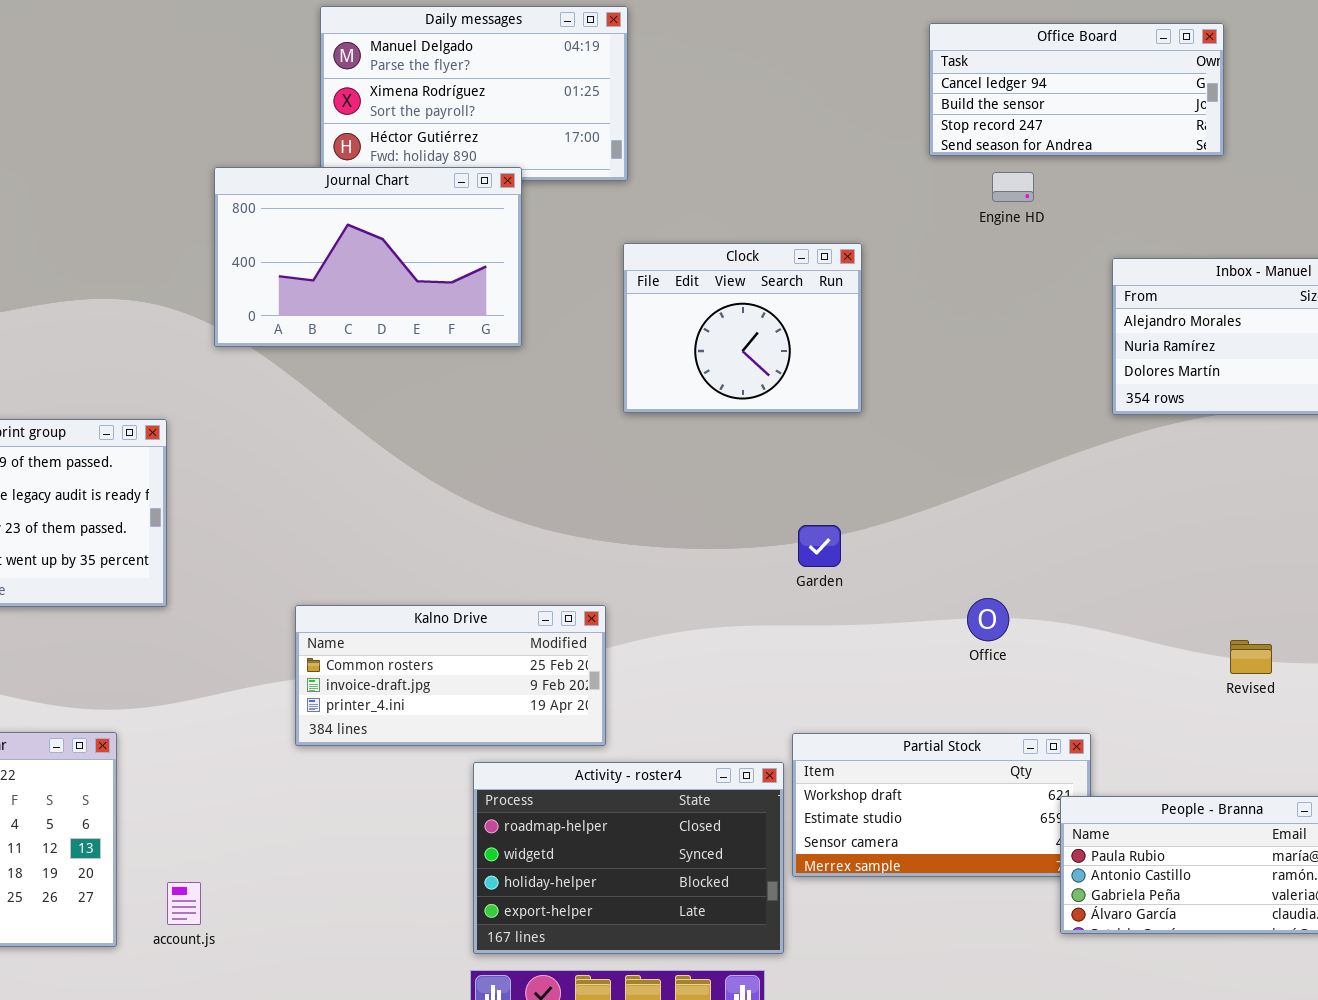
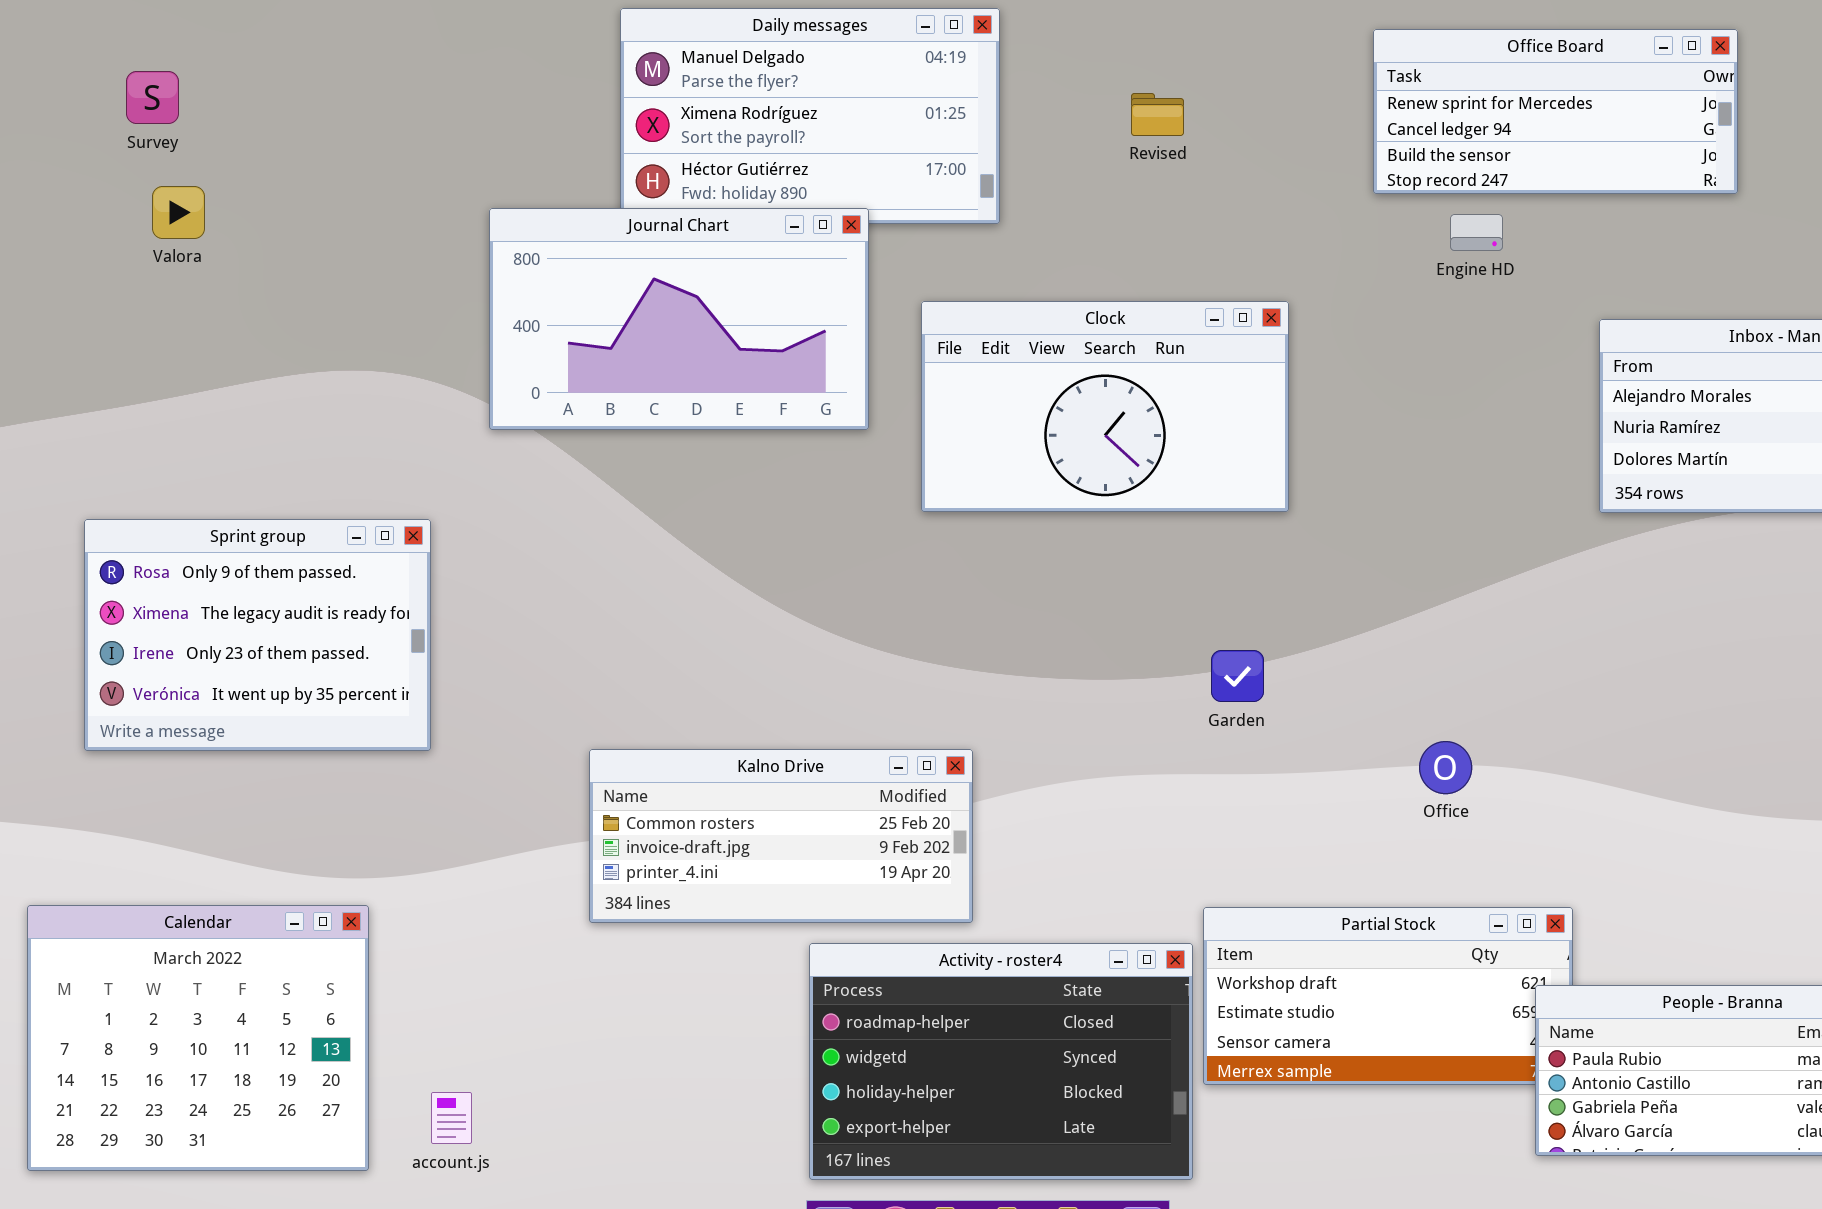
Office Board: [929,23,1224,156] -> [1373,29,1738,194], scrolled up 1 row
Clock: [623,243,862,413] -> [921,301,1289,512], resized
Revised: [1230,640,1272,674] -> [1131,93,1184,136], moved

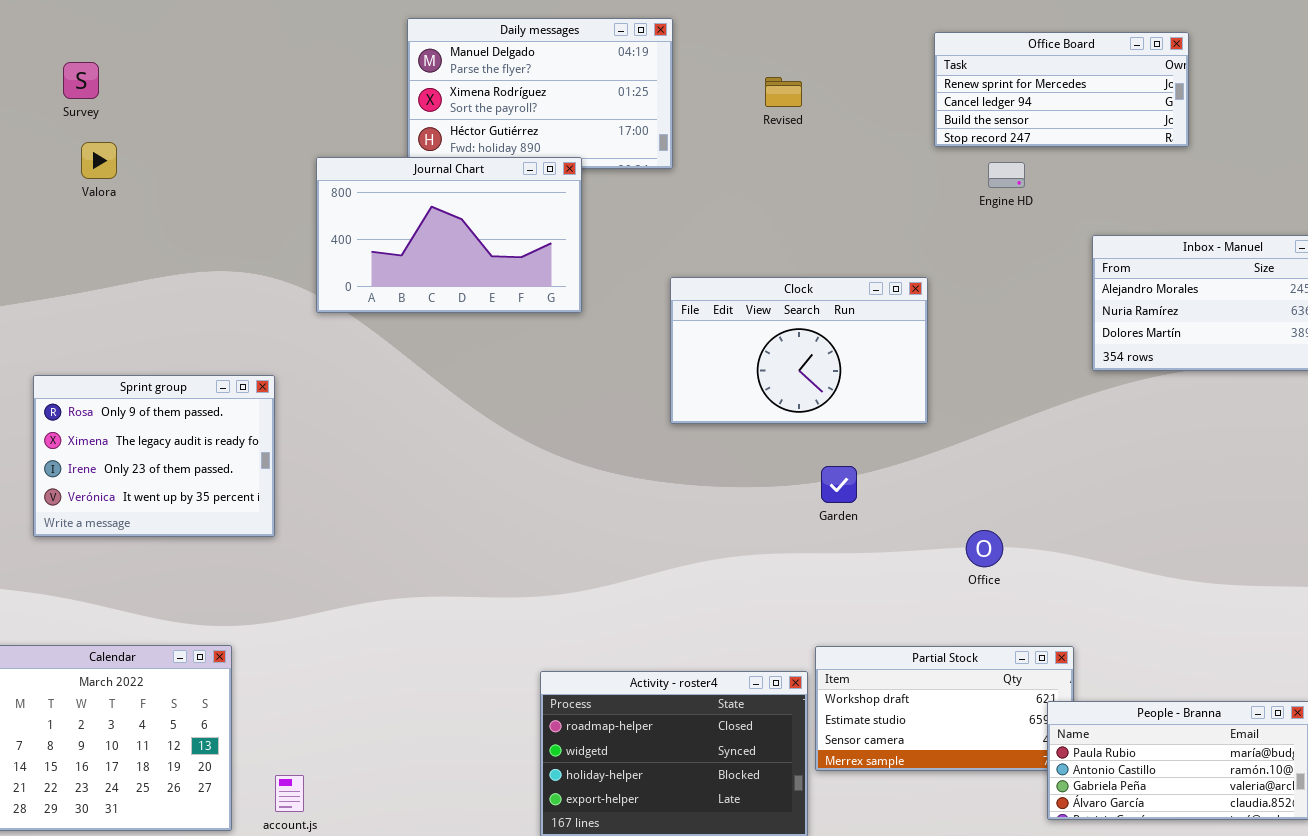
Clock: [921,301,1289,512] -> [670,277,928,424], moved
Kalno Drive: [589,749,973,923] -> none, closed

